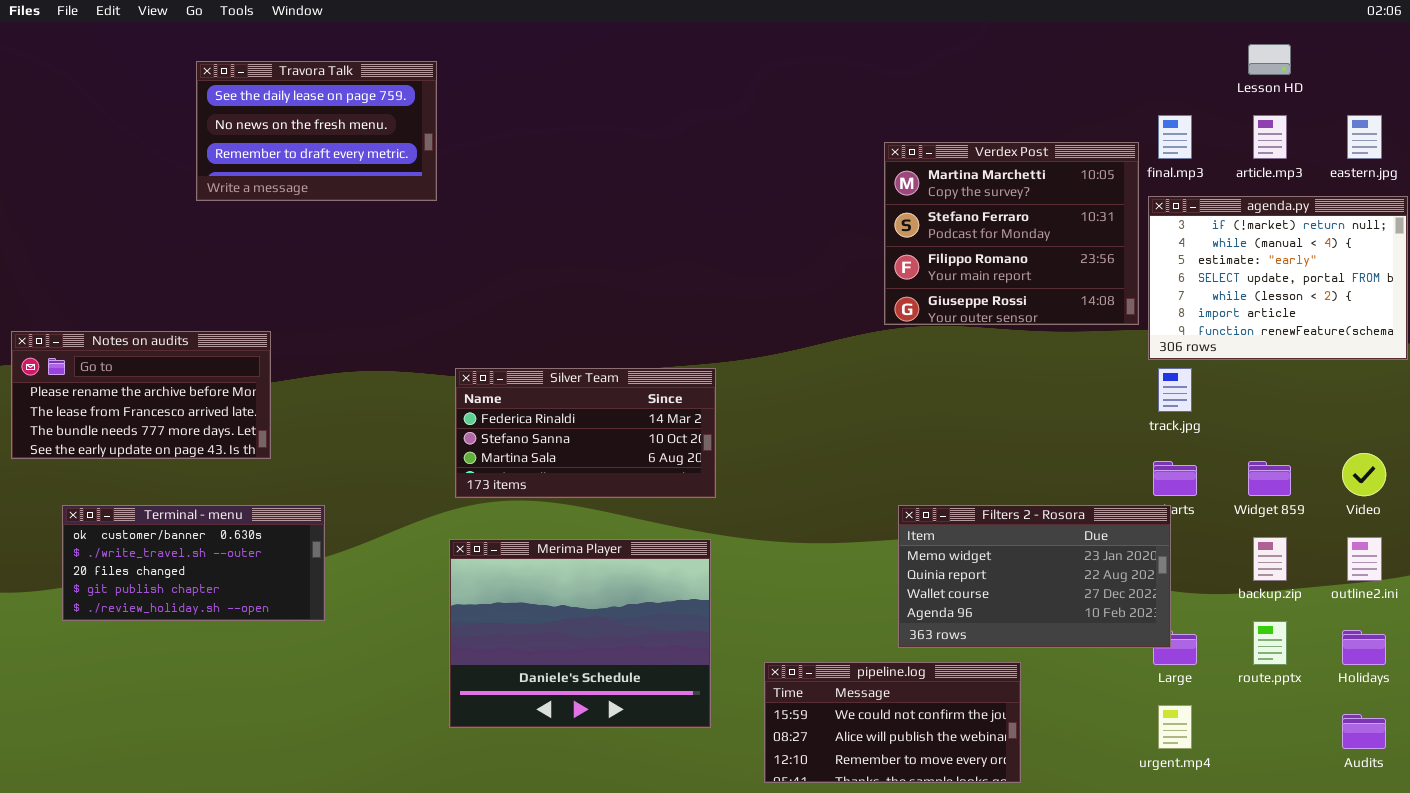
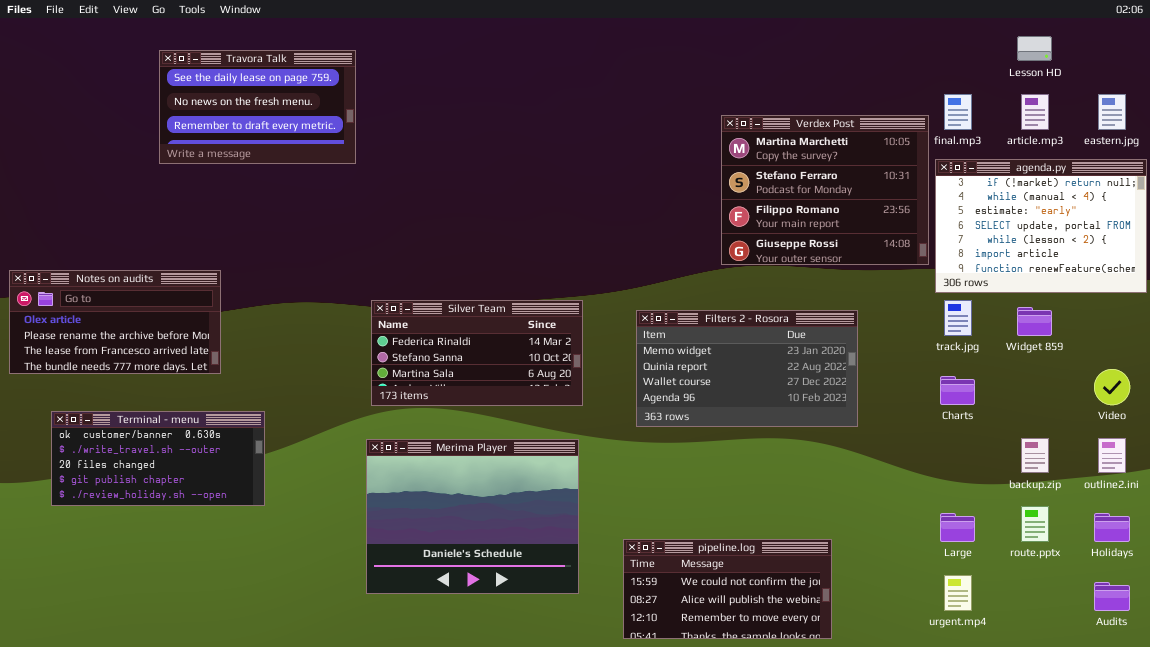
Notes on audits: [11,331,271,459] -> [9,270,221,374], scrolled up 1 row
Widget 859: [1248,461,1291,496] -> [1017,307,1052,336], moved
Filters 2 - Rosora: [898,505,1171,648] -> [636,310,858,427], moved

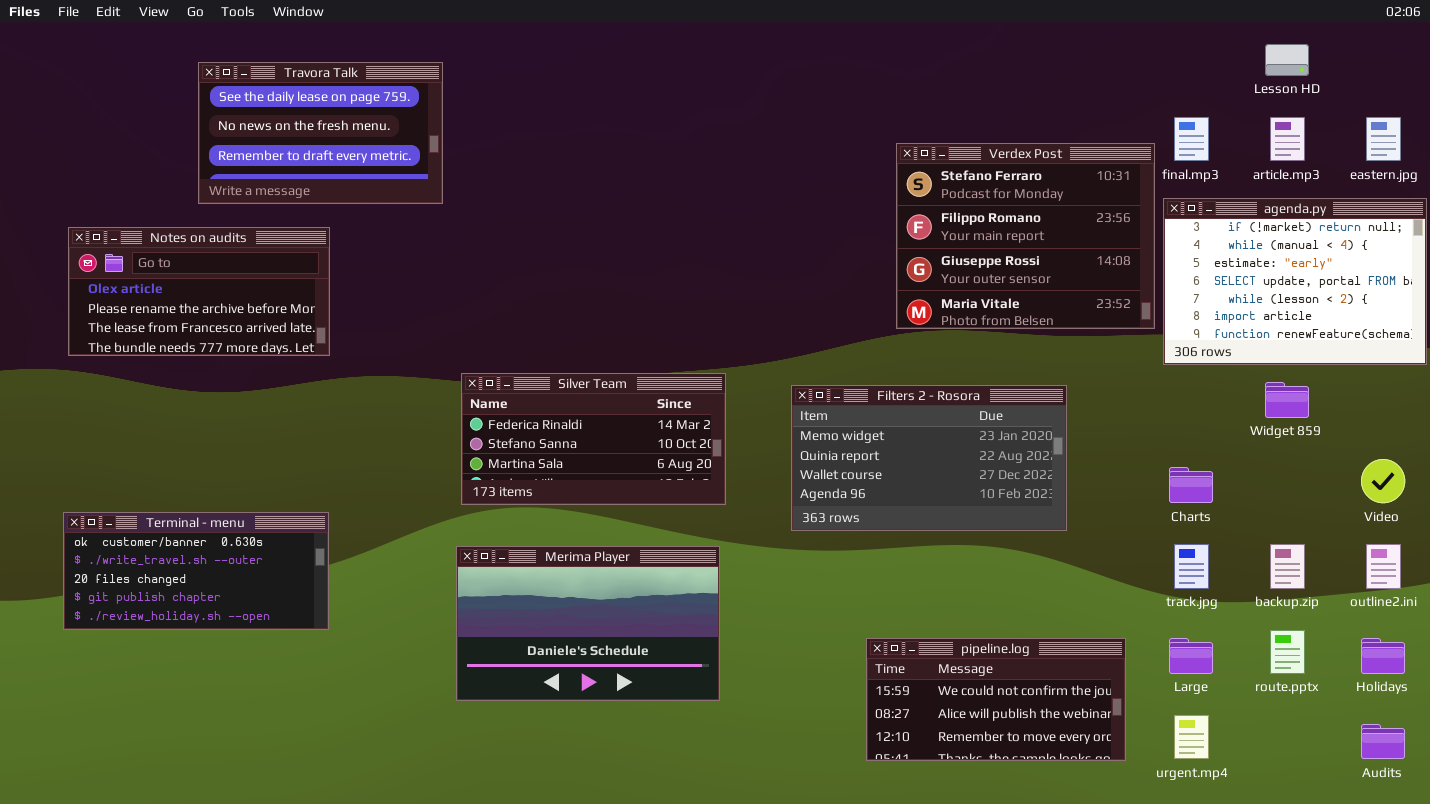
Verdex Post: [721,115,929,265] -> [896,143,1155,329], scrolled down 1 row
Notes on audits: [9,270,221,374] -> [68,227,330,356], moved
track.jpg: [944,300,972,336] -> [1174,544,1209,589], moved
Merima Player: [366,439,579,594] -> [456,546,720,701], resized
pipeline.log: [623,539,832,639] -> [866,638,1126,761], moved

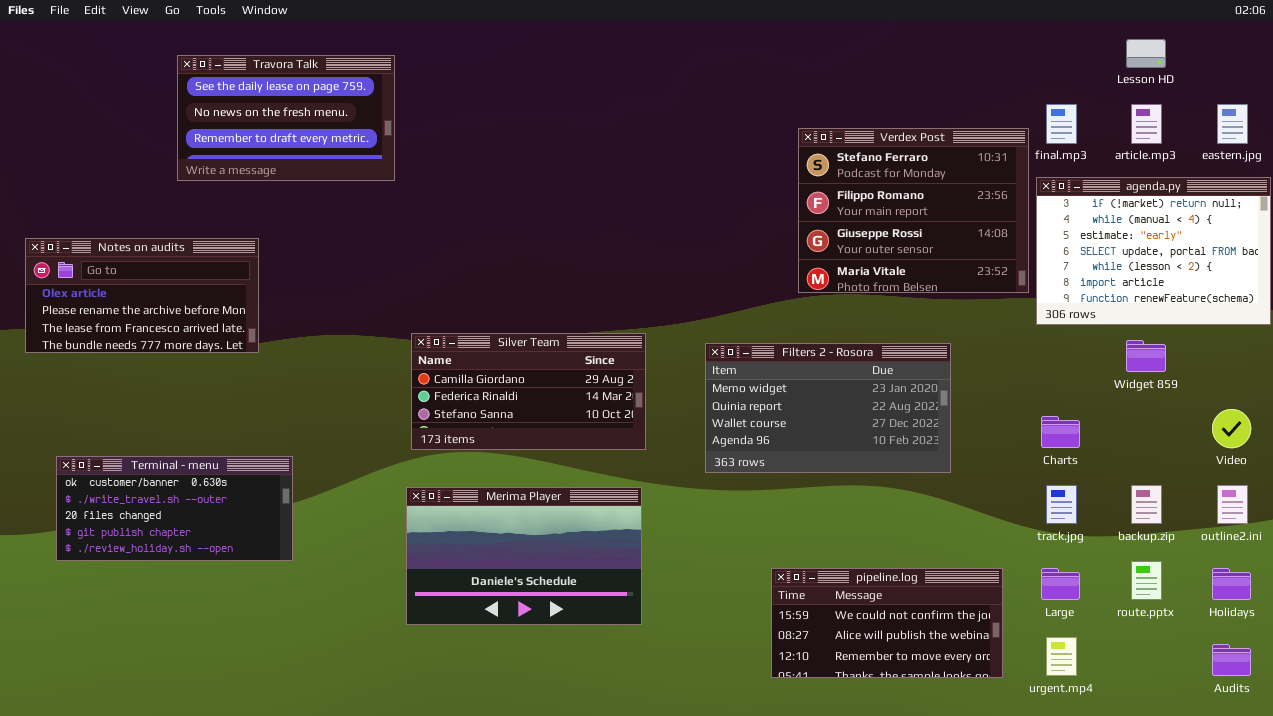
Notes on audits: [68,227,330,356] -> [25,238,259,353], moved
Silver Team: [461,373,726,505] -> [411,333,646,450], scrolled up 1 row

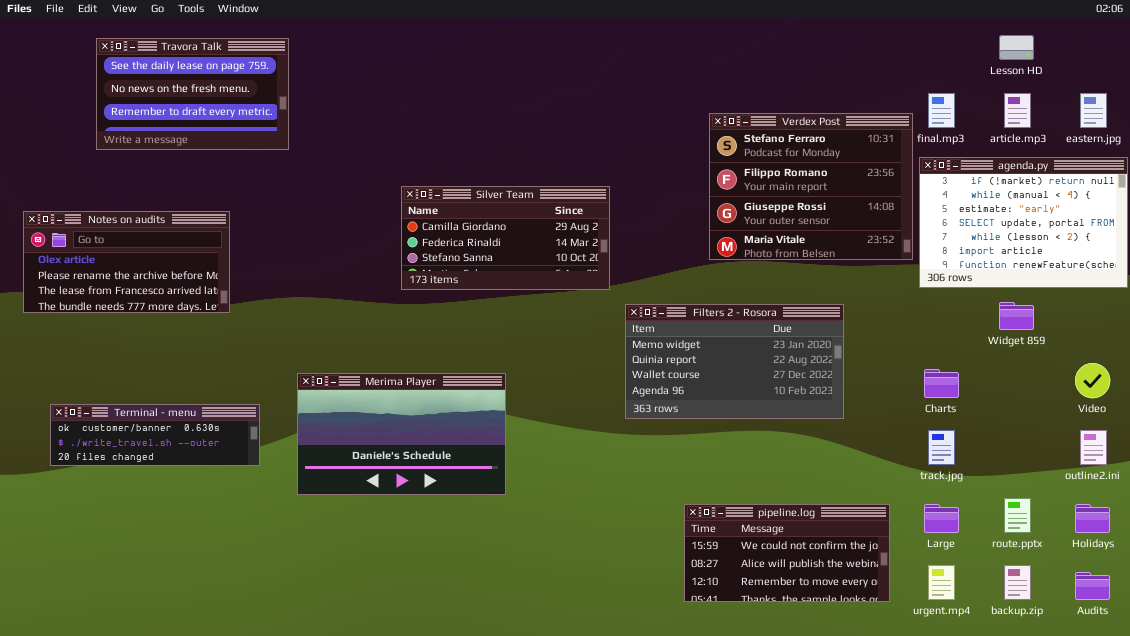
Travora Talk: [177,55,395,181] -> [96,38,289,150], moved
Silver Team: [411,333,646,450] -> [401,186,610,290], moved
Terminal - menu: [56,456,293,561] -> [50,404,260,466], resized
backup.zip: [1131,485,1162,524] -> [1004,565,1031,600], moved
Merima Player: [406,487,642,625] -> [297,373,506,495], moved

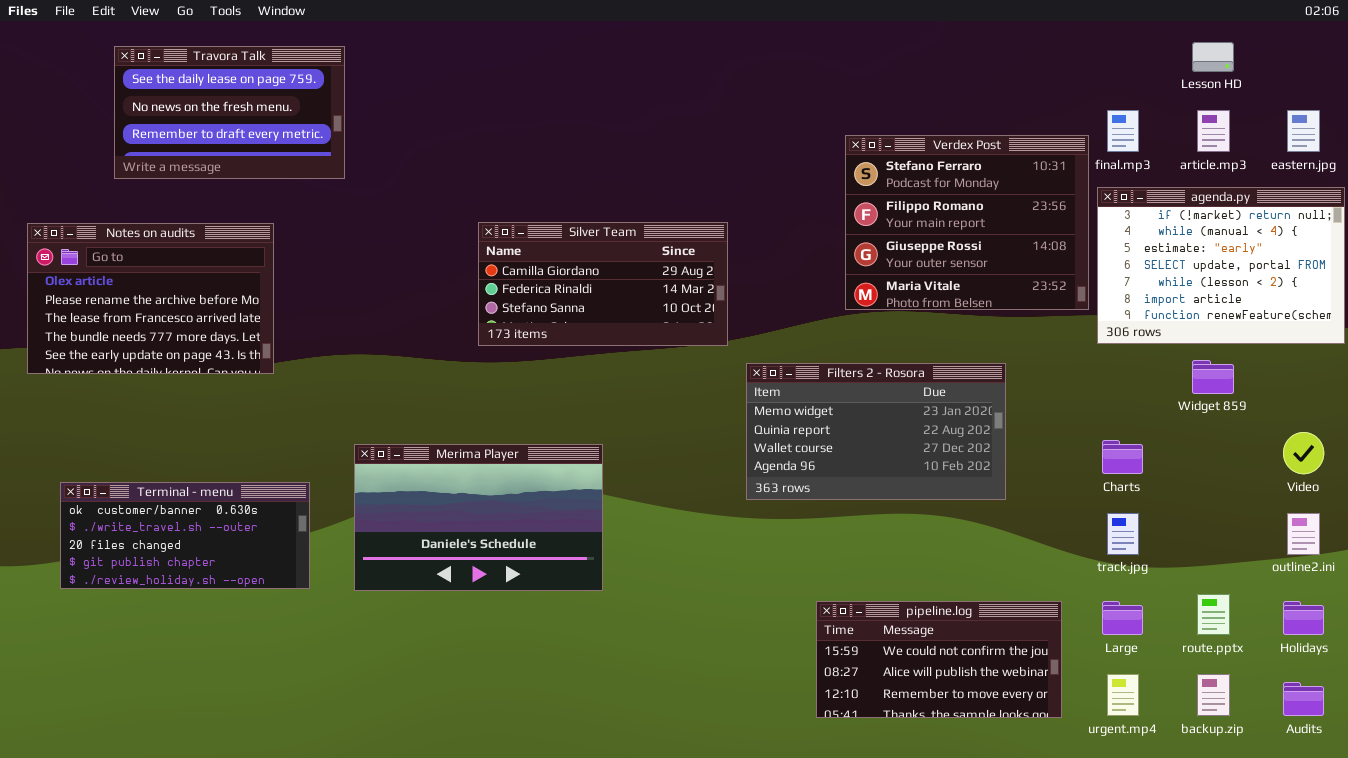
Notes on audits: [23,211,230,313] -> [27,223,274,374], resized
Terminal - menu: [50,404,260,466] -> [60,482,310,589], resized

